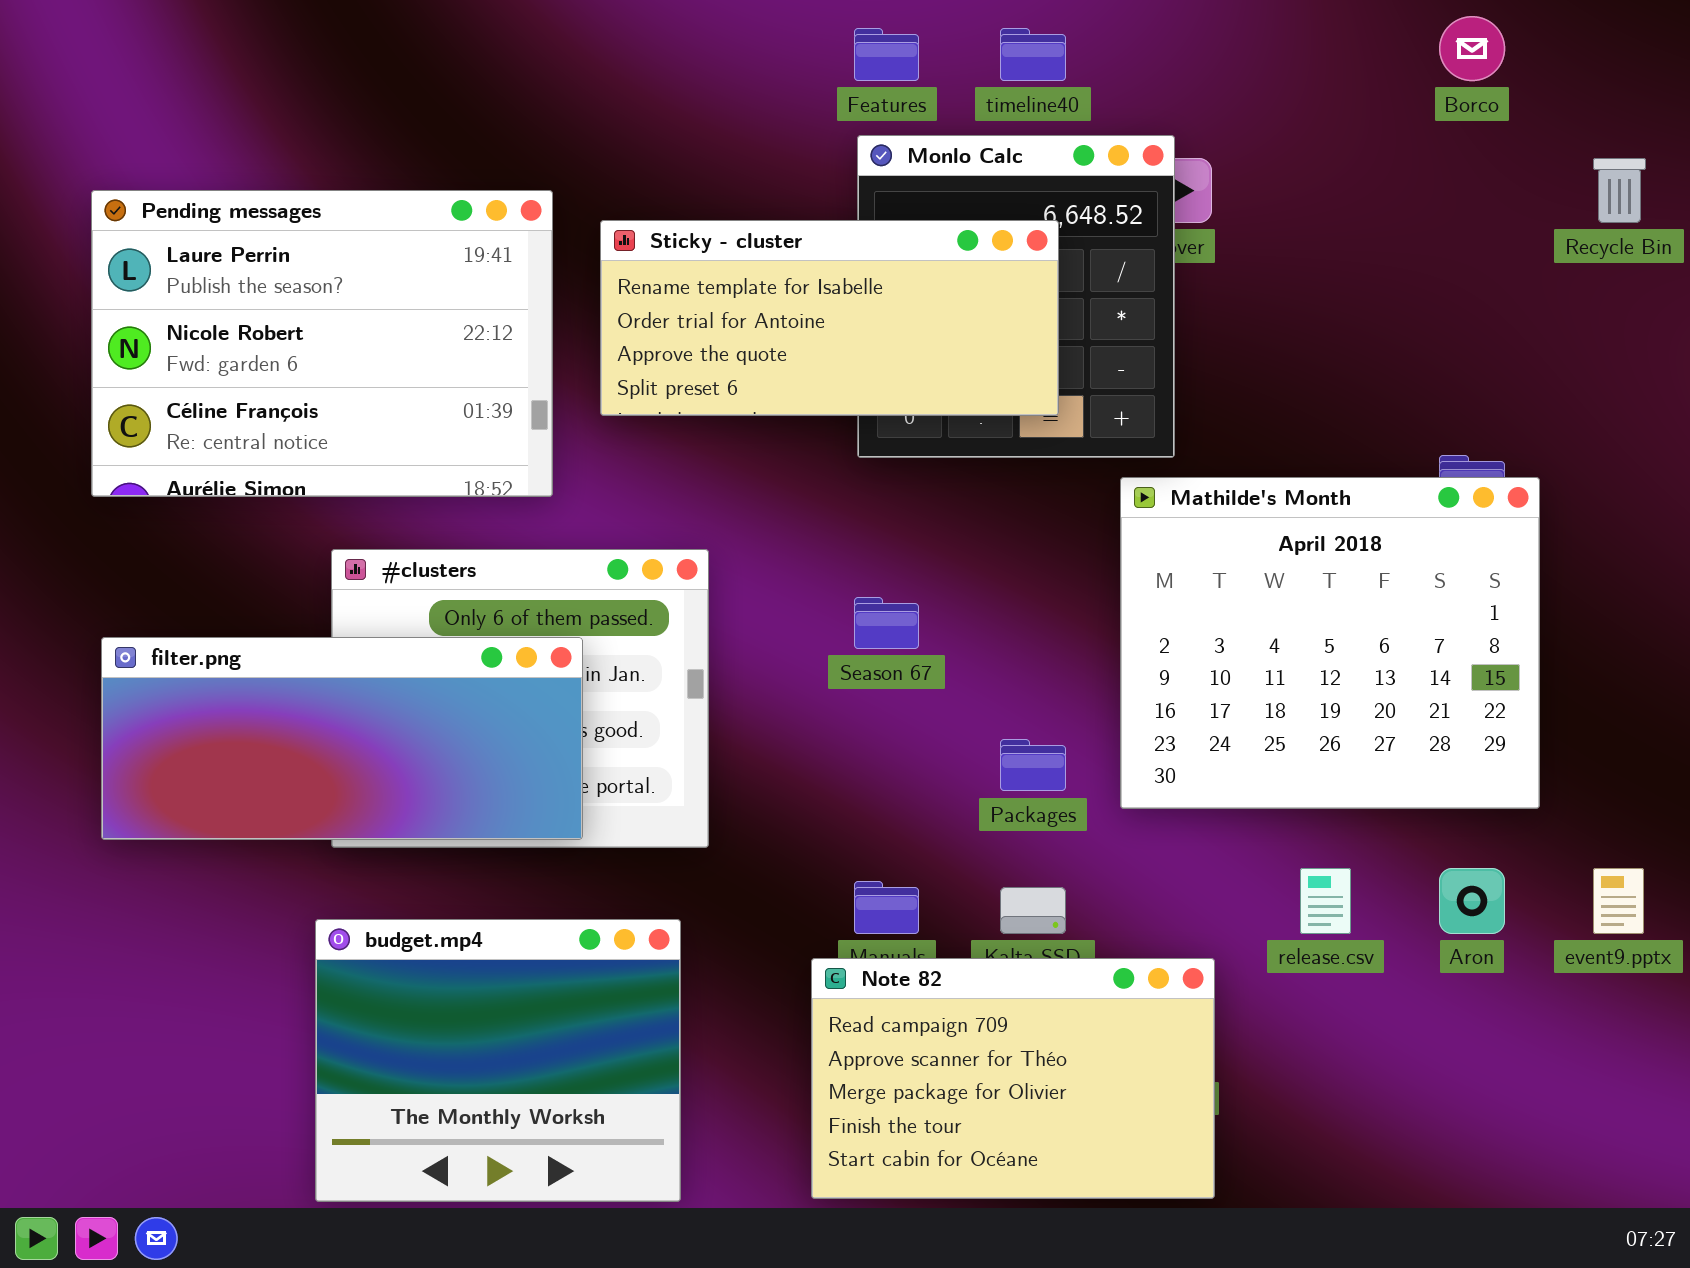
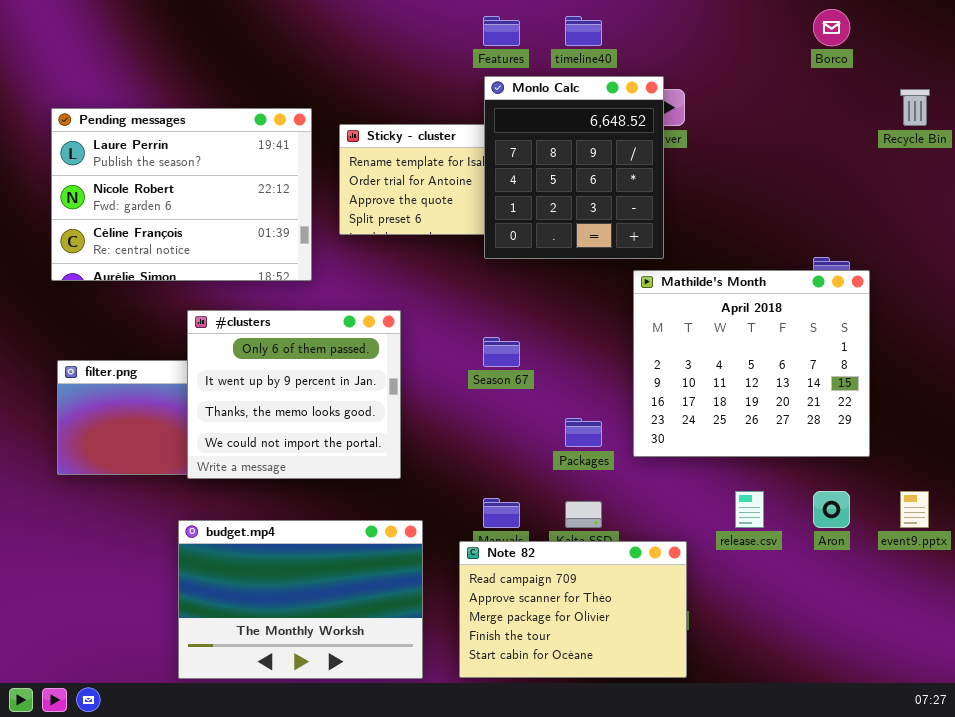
Monlo Calc: [857,135,1175,458] -> [484,76,664,259], raised
#clusters: [331,549,709,848] -> [187,310,401,479], raised
budget.mp4: [315,919,681,1202] -> [178,520,423,679], resized

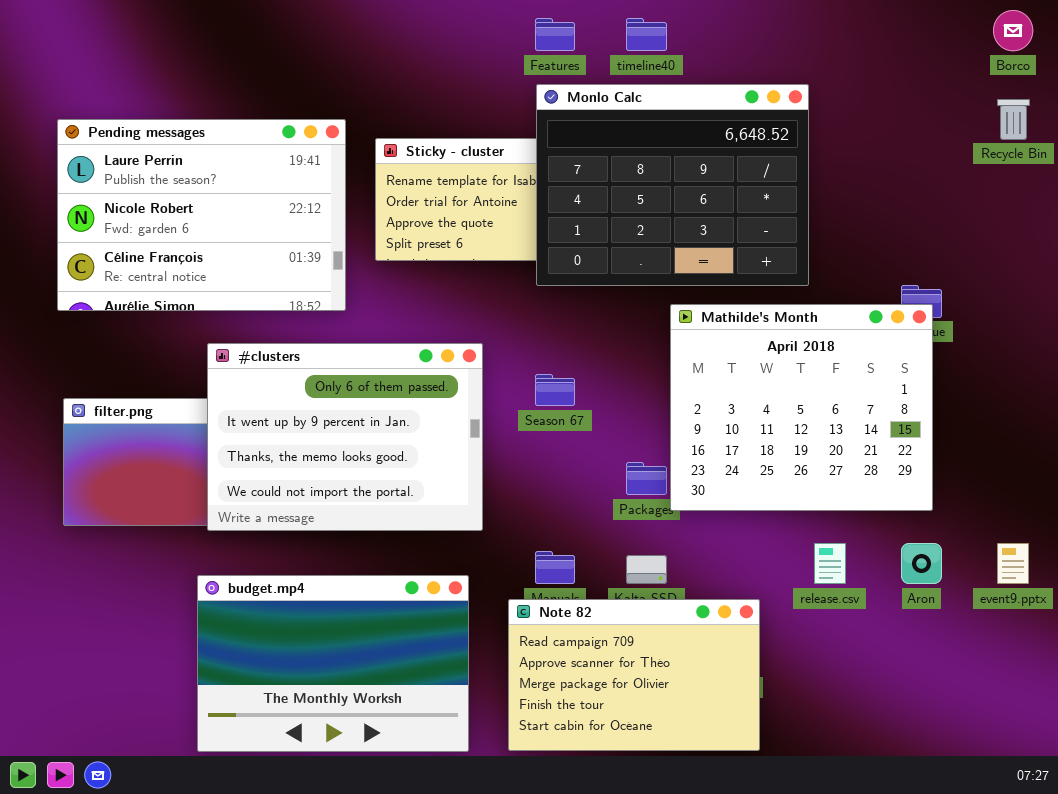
Borco: [813,9,850,46] -> [993,10,1033,51], moved
Monlo Calc: [484,76,664,259] -> [536,84,809,286], resized
Mathilde's Month: [633,270,870,457] -> [670,304,933,511], moved
#clusters: [187,310,401,479] -> [207,343,483,531], resized

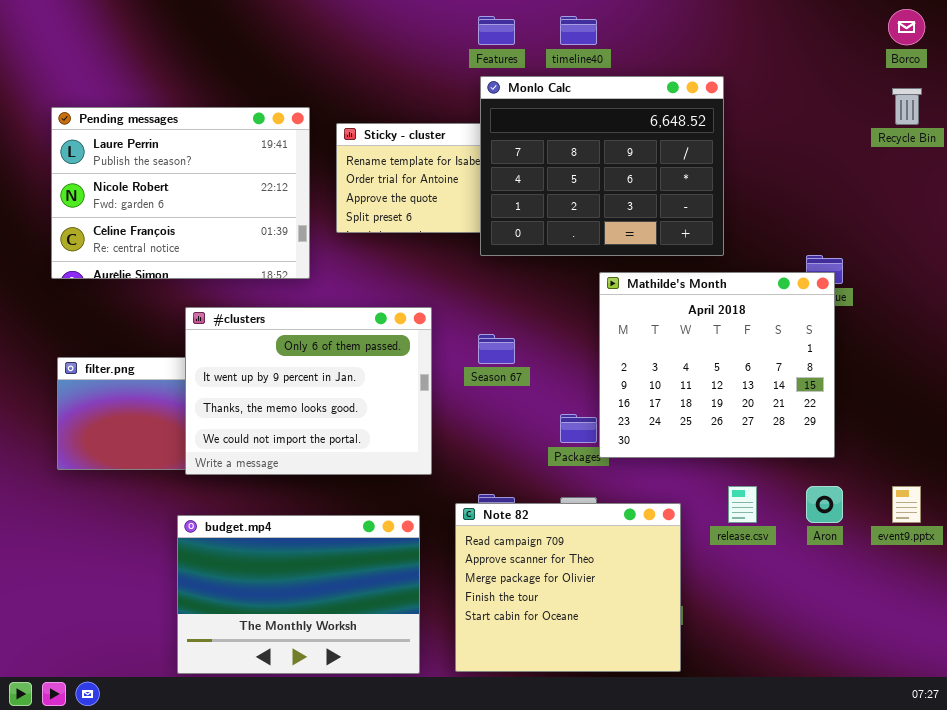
Note 82: [508,599,760,751] -> [455,503,681,672], resized

